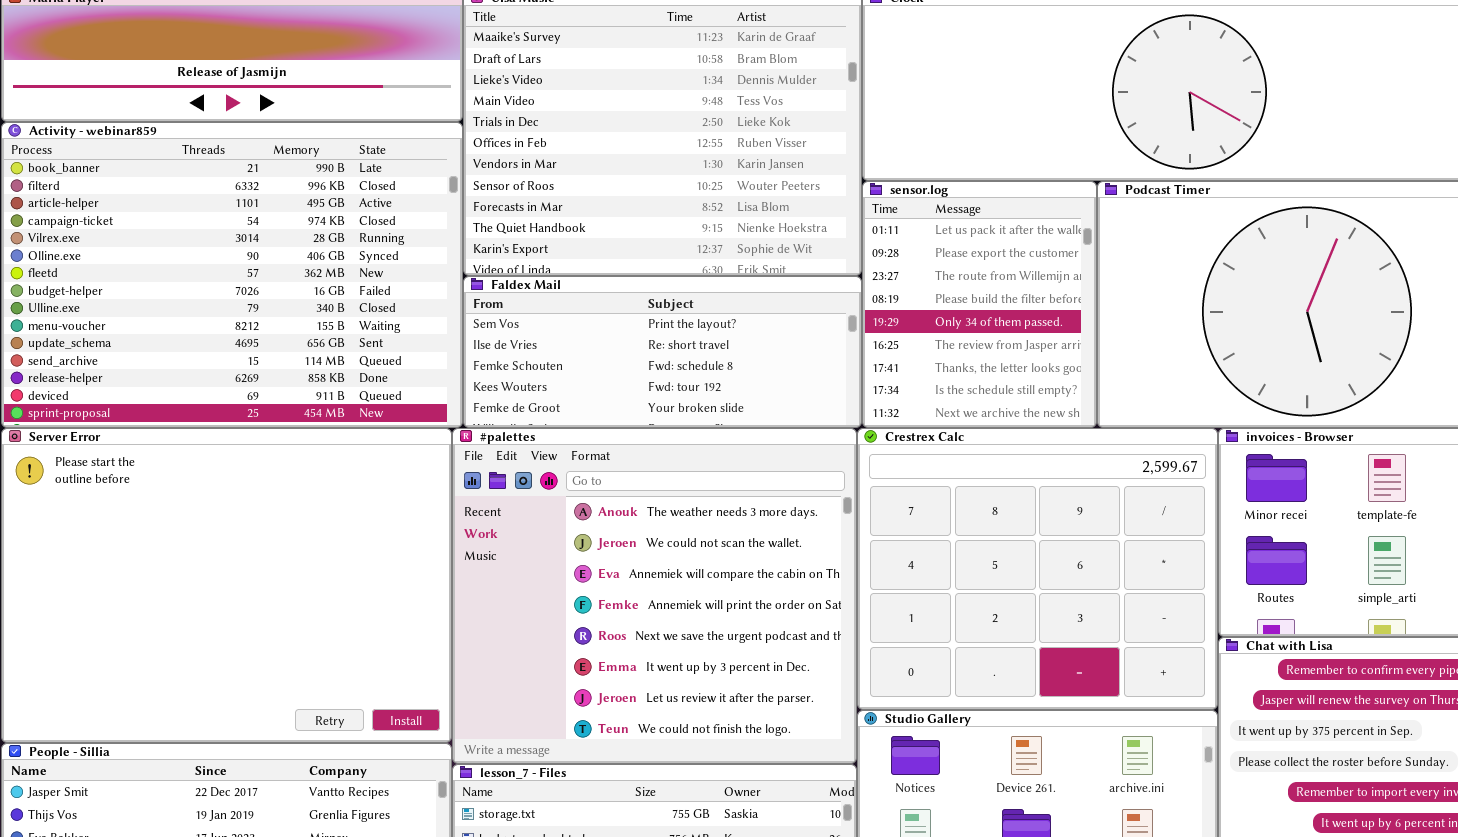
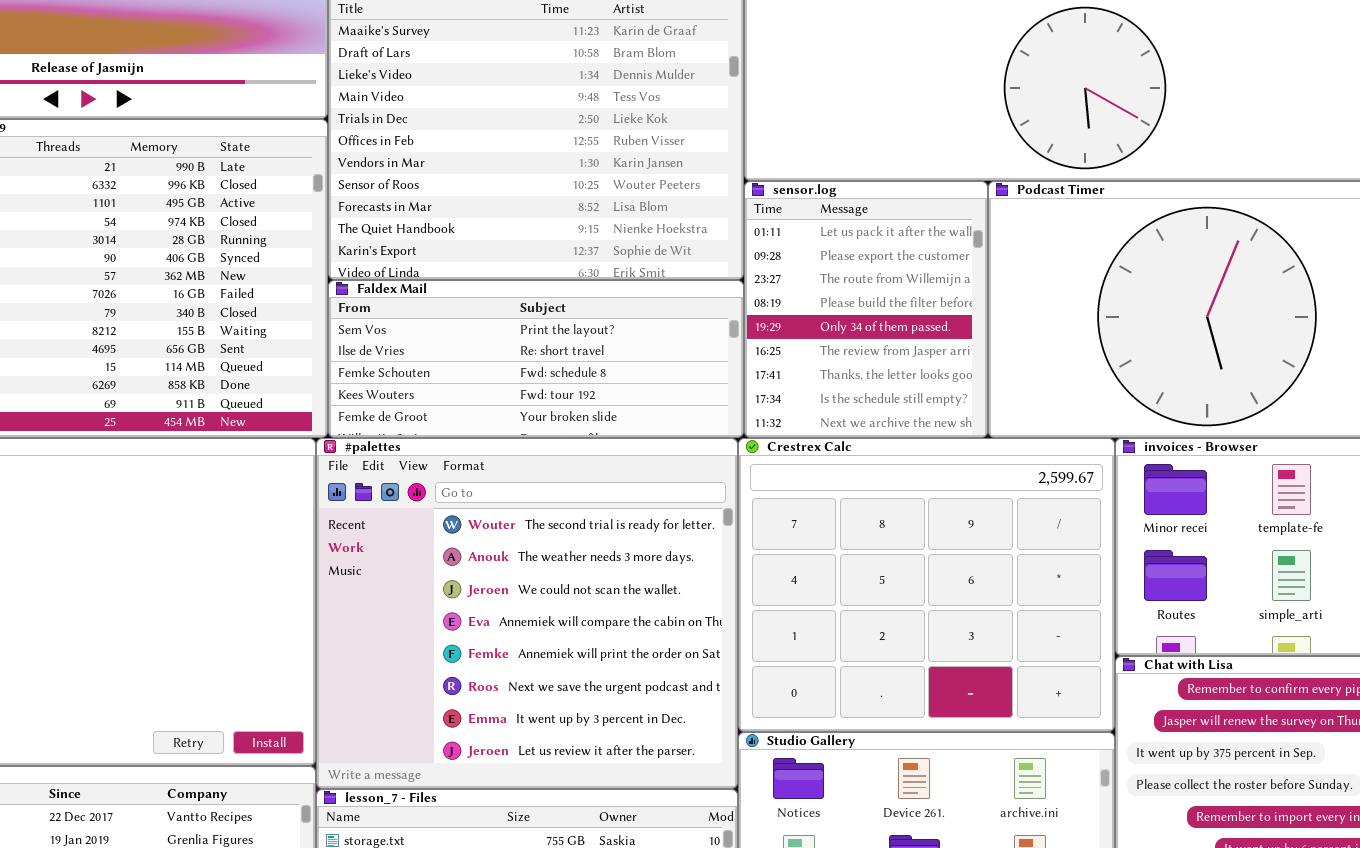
#palettes: [452,428,857,764] -> [316,438,738,789], scrolled up 1 row

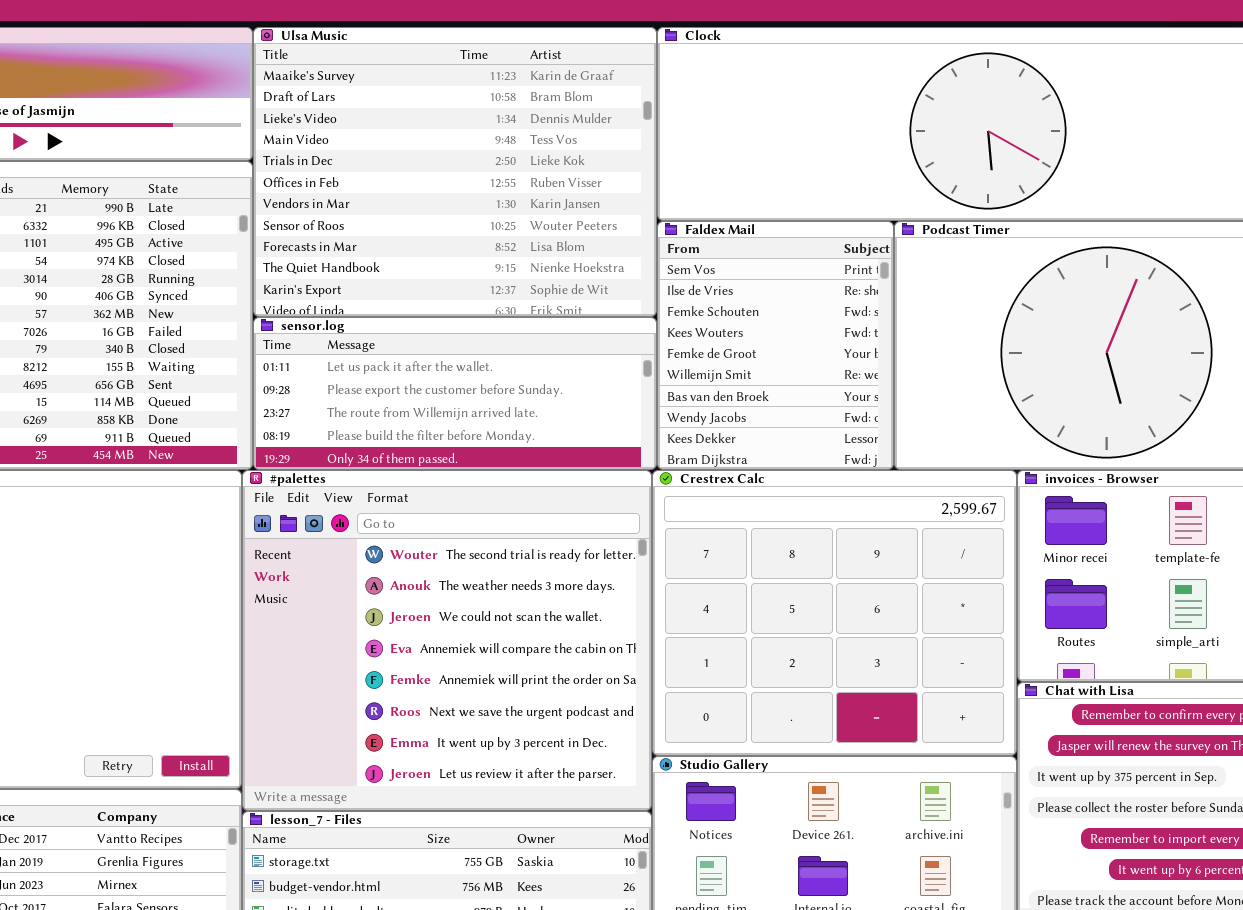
sensor.log: [744,181,988,438] -> [253,317,657,470], moved, resized
Faldex Mail: [328,280,744,438] -> [657,221,894,470], moved, resized

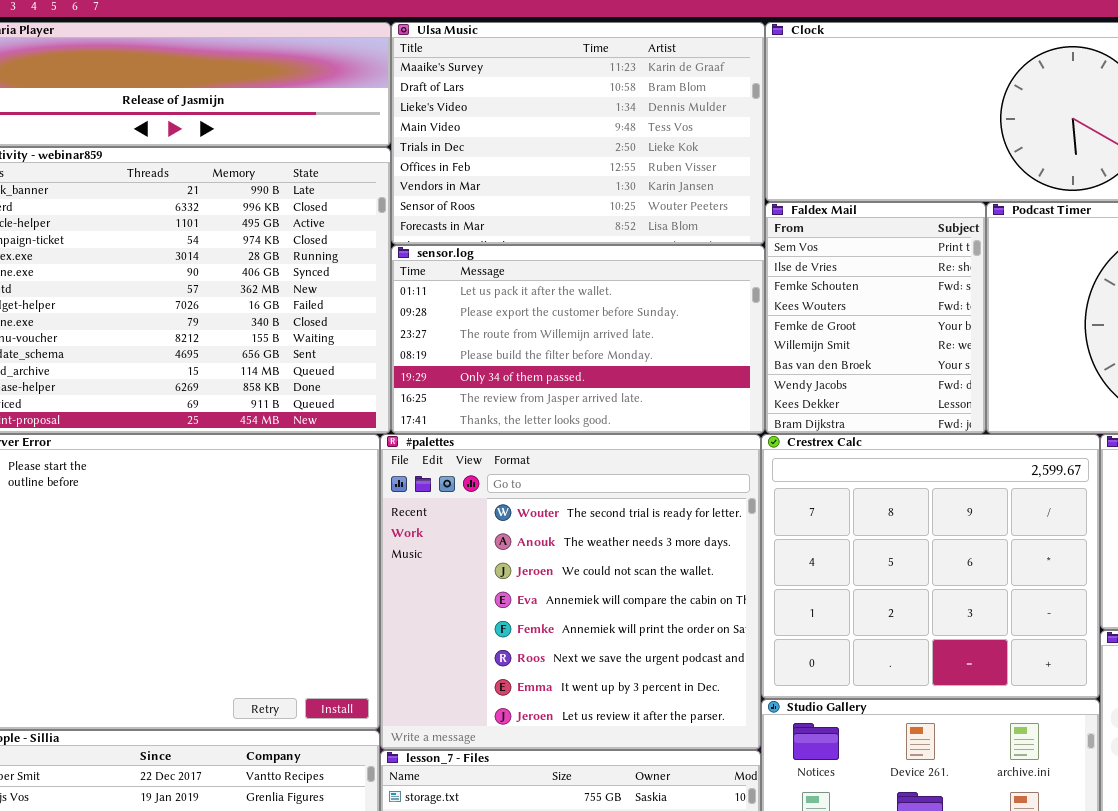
Ulsa Music: [253,27,657,317] -> [391,22,765,245], resized
sensor.log: [253,317,657,470] -> [391,245,765,434], resized

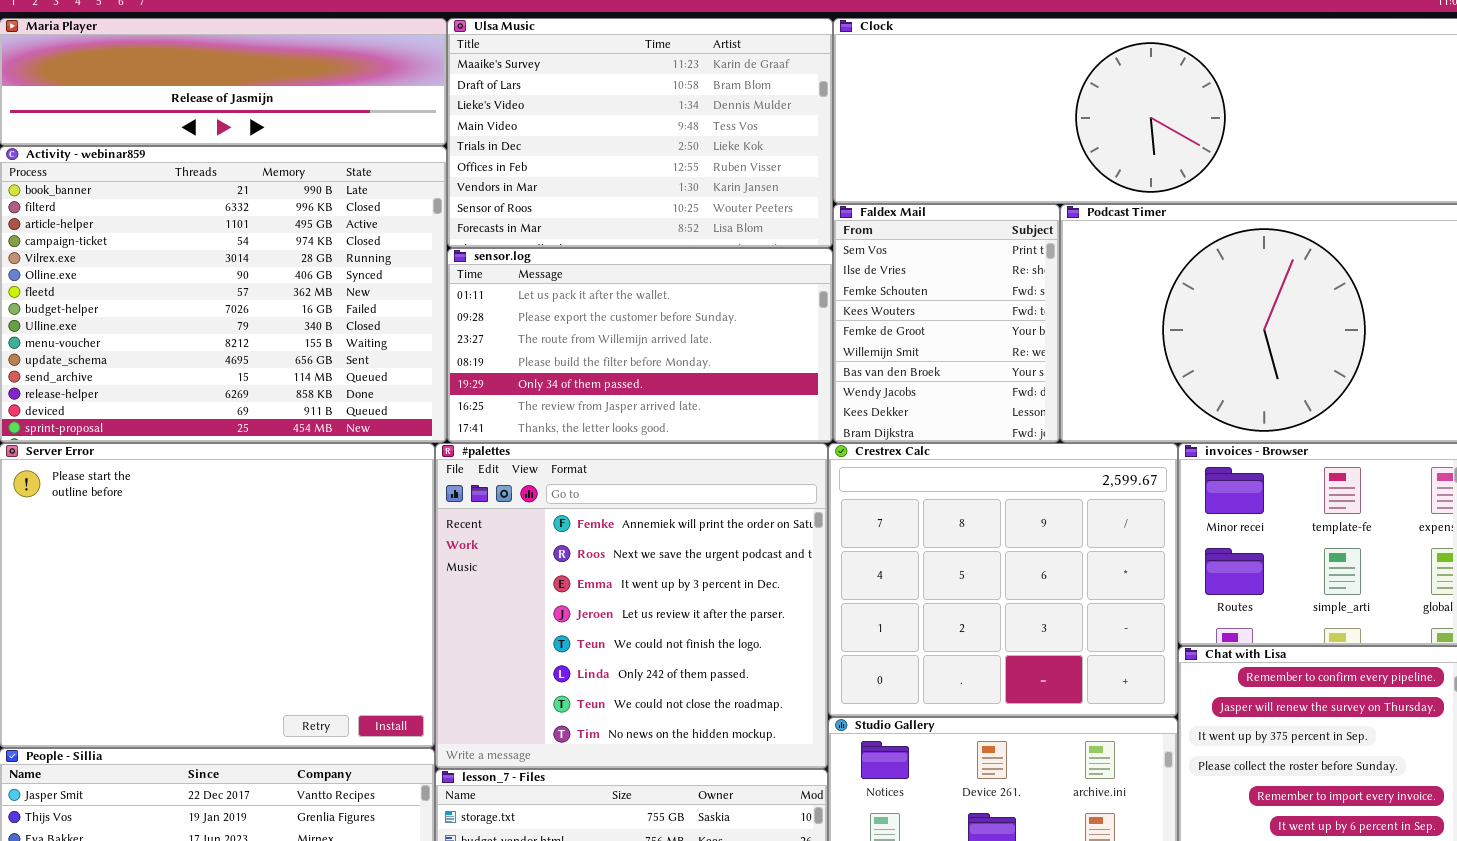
#palettes: [380,434,761,750] -> [435,443,828,769], scrolled down 4 rows

